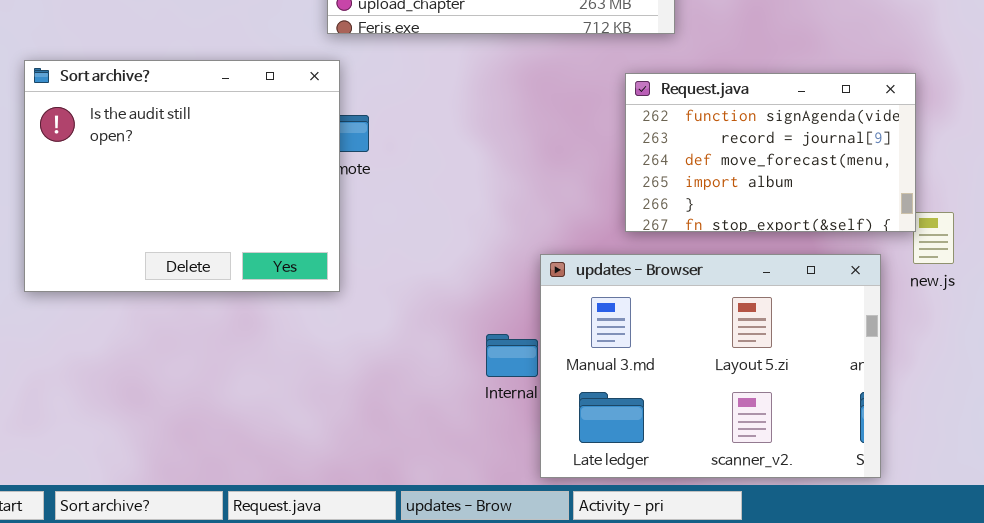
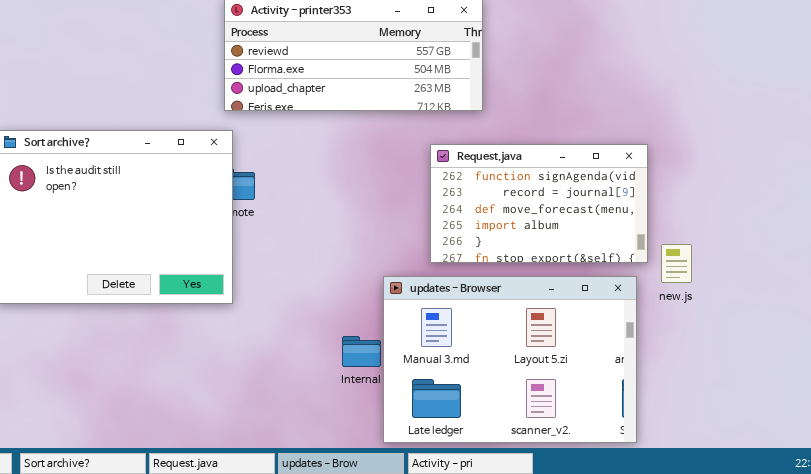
Request.java: [625,73,916,232] -> [430,144,648,263], moved

